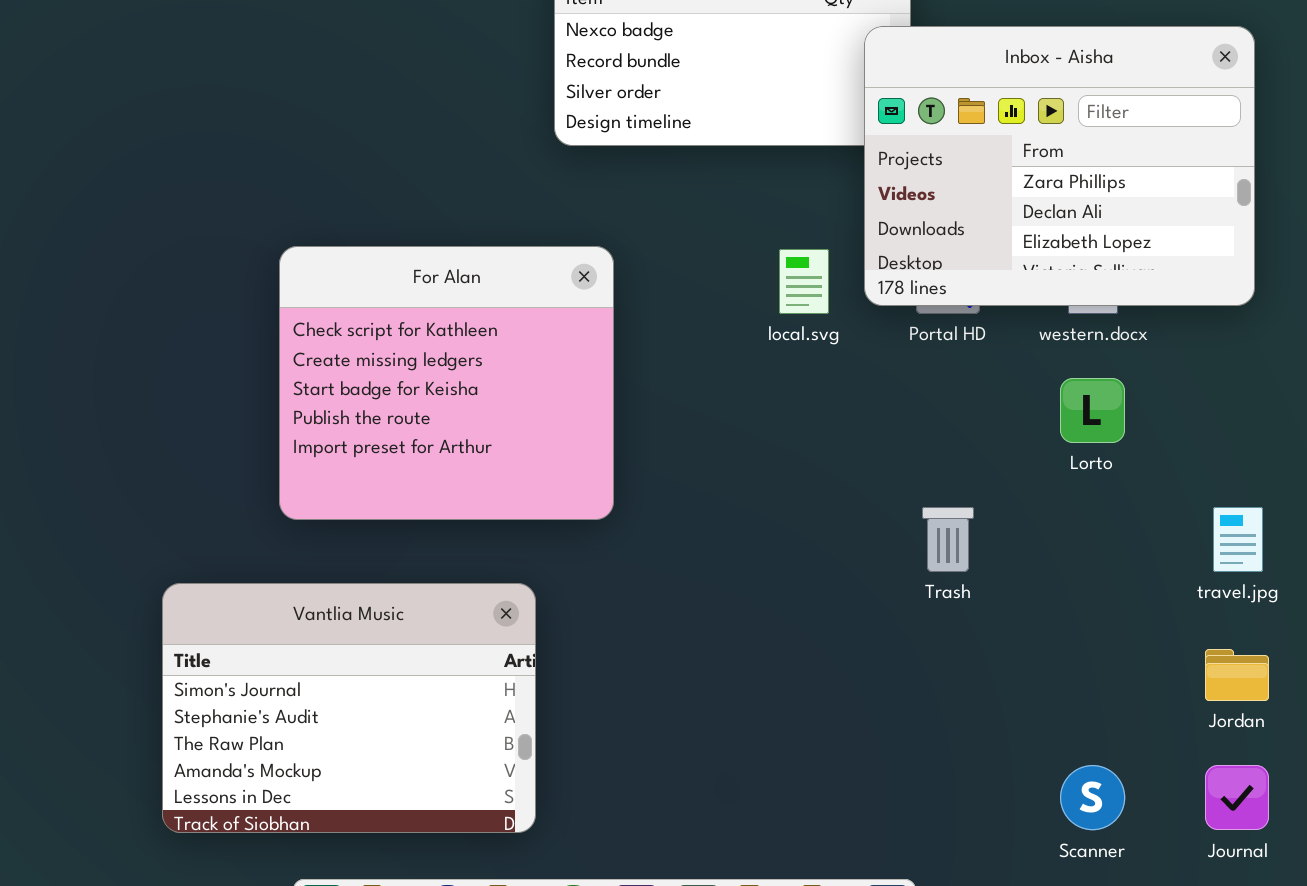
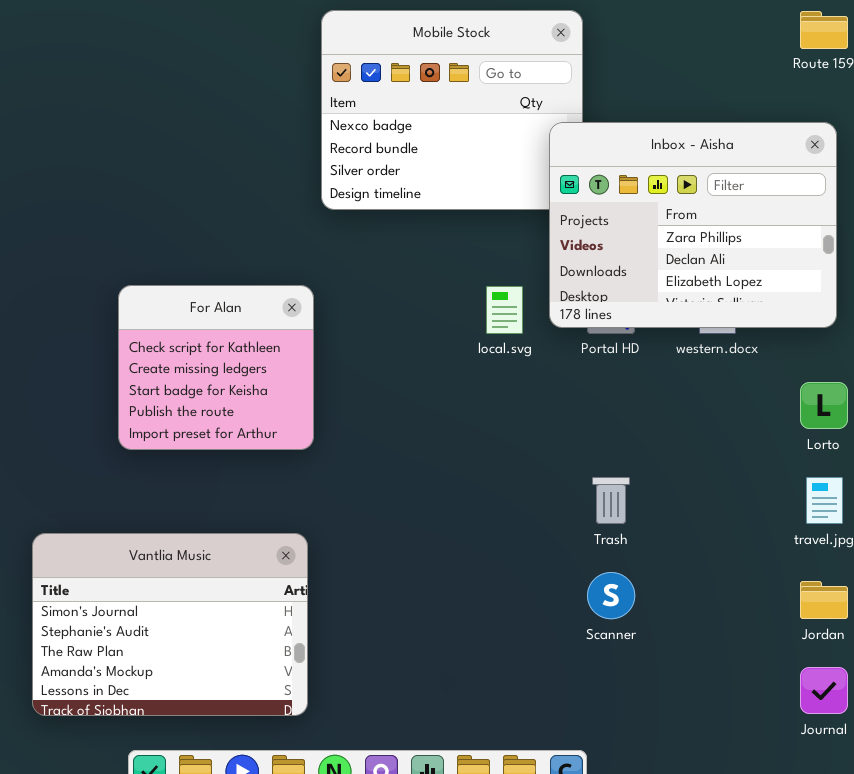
For Alan: [279,246,614,520] -> [118,285,314,450], resized
Lorto: [1060,378,1125,443] -> [800,382,848,429], moved
Scanner: [1060,765,1125,830] -> [587,572,635,619], moved

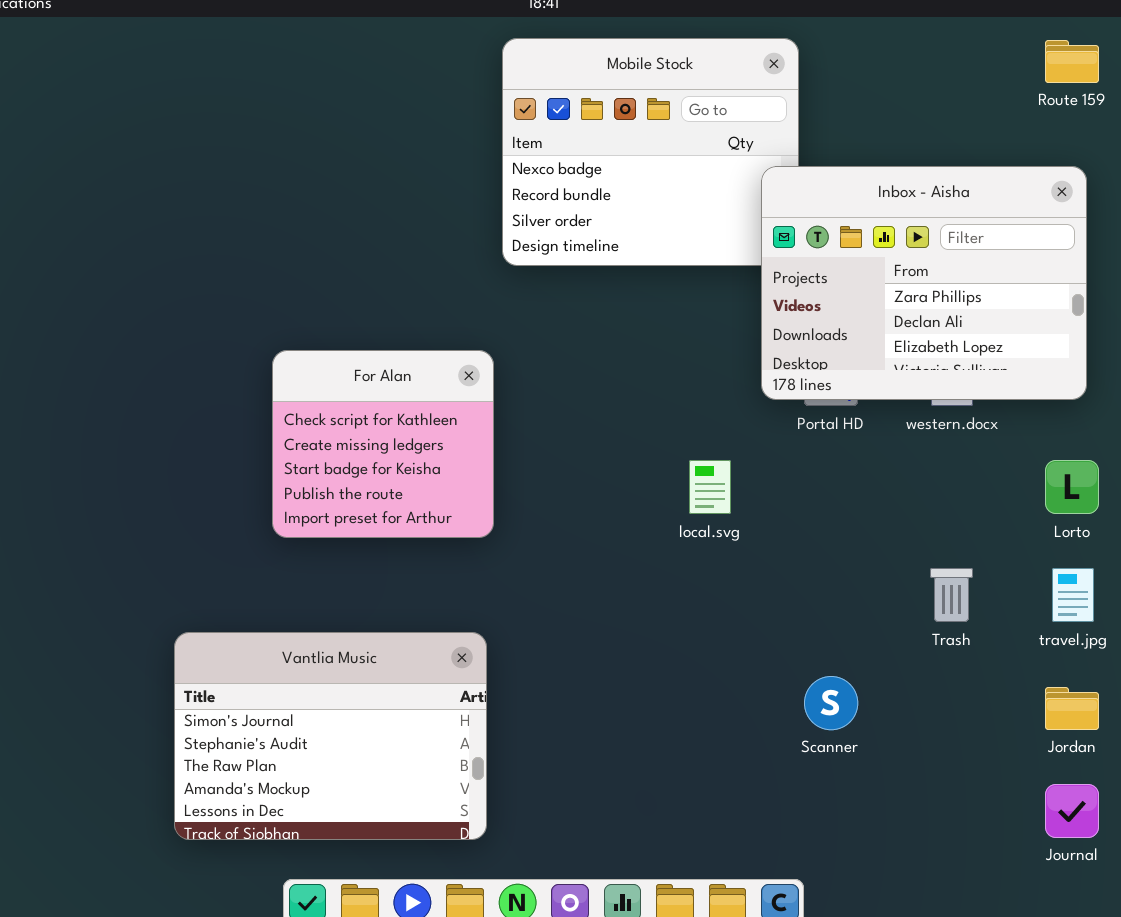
local.svg: [486,286,523,334] -> [689,460,731,514], moved
Trash: [592,477,630,524] -> [930,568,973,622], moved

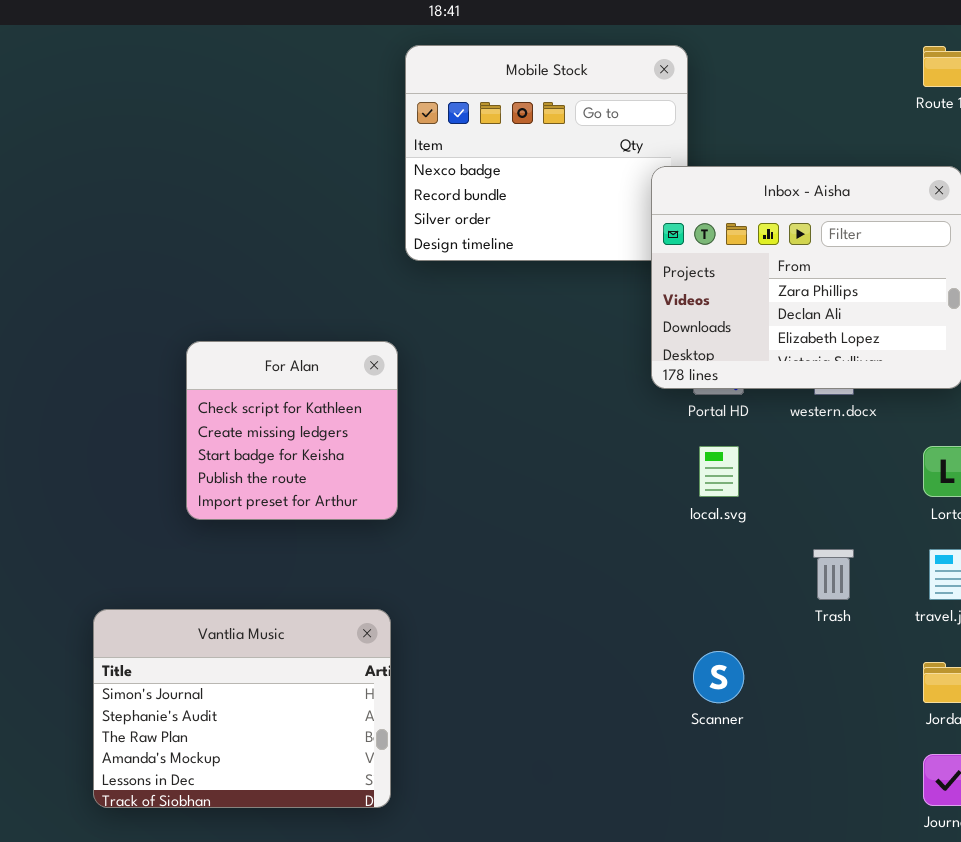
local.svg: [689,460,731,514] -> [699,446,739,497], moved

